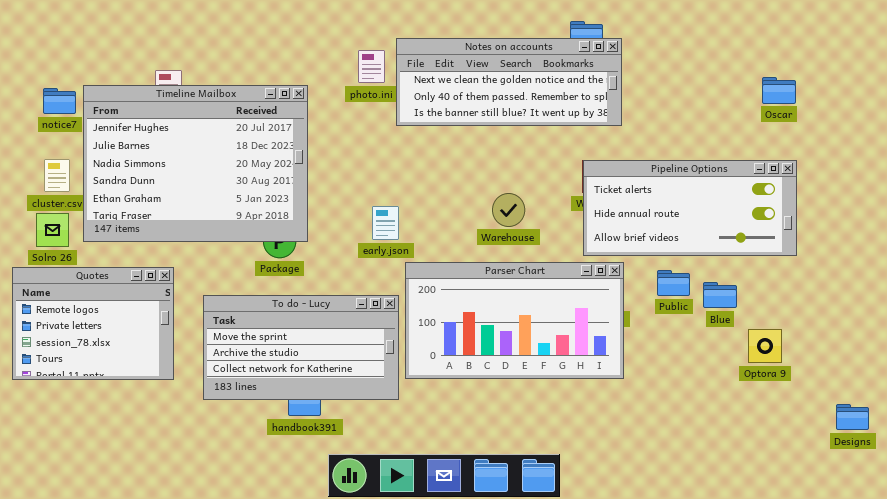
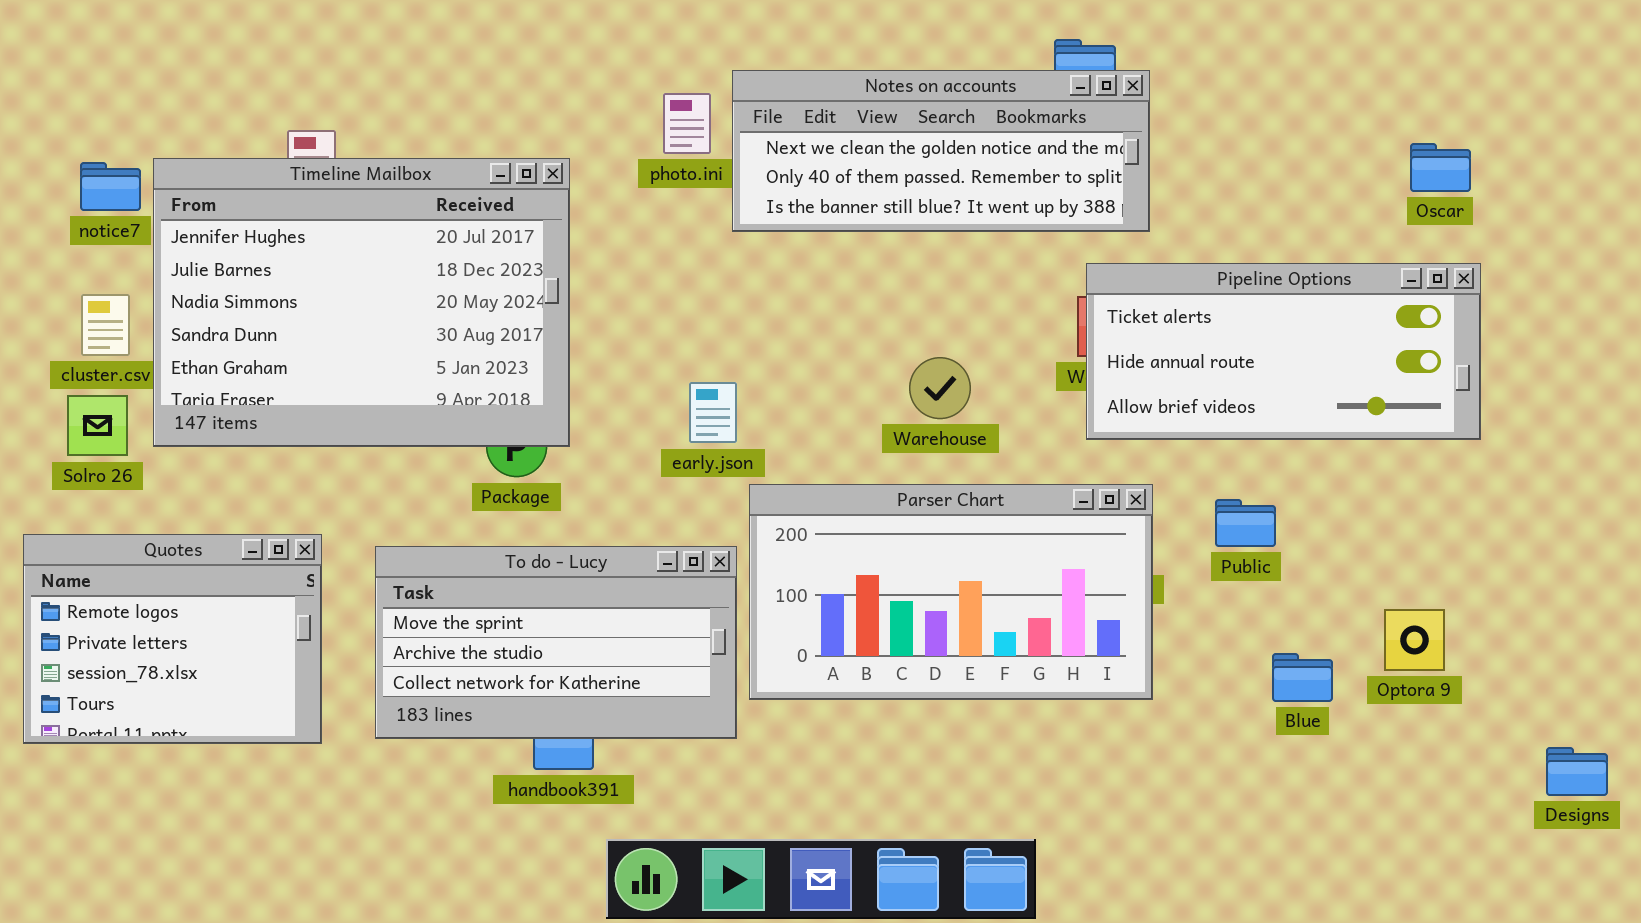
Pipeline Options: [583,160,797,256] -> [1086,263,1481,440], moved
Quotes: [12,267,174,380] -> [23,534,322,744], moved
Blue: [703,282,737,308] -> [1272,653,1333,702], moved

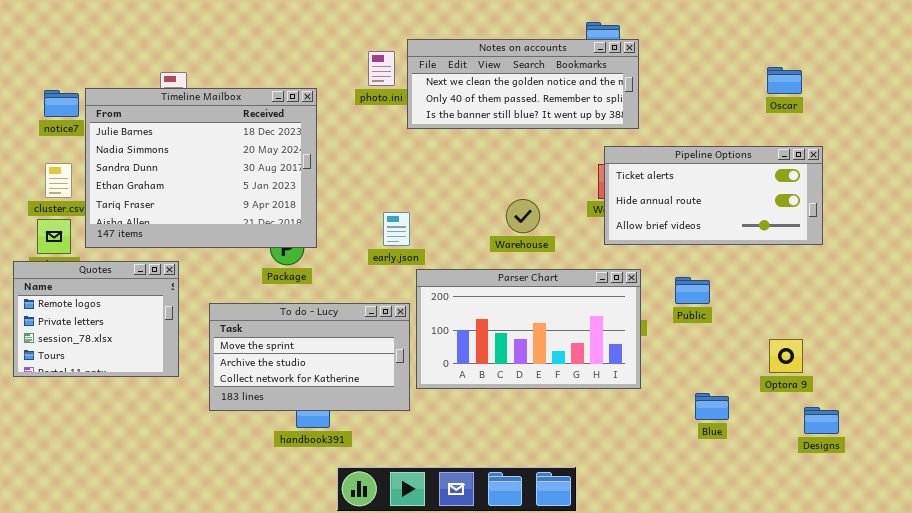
Oscar: [1410,143,1471,192] -> [767,67,802,94], moved
Timeline Mailbox: [153,158,570,447] -> [85,88,317,248], scrolled down 1 row
Quotes: [23,534,322,744] -> [13,261,179,377], moved
Blue: [1272,653,1333,702] -> [695,393,729,420], moved
Designs: [1546,747,1608,796] -> [804,407,839,434], moved

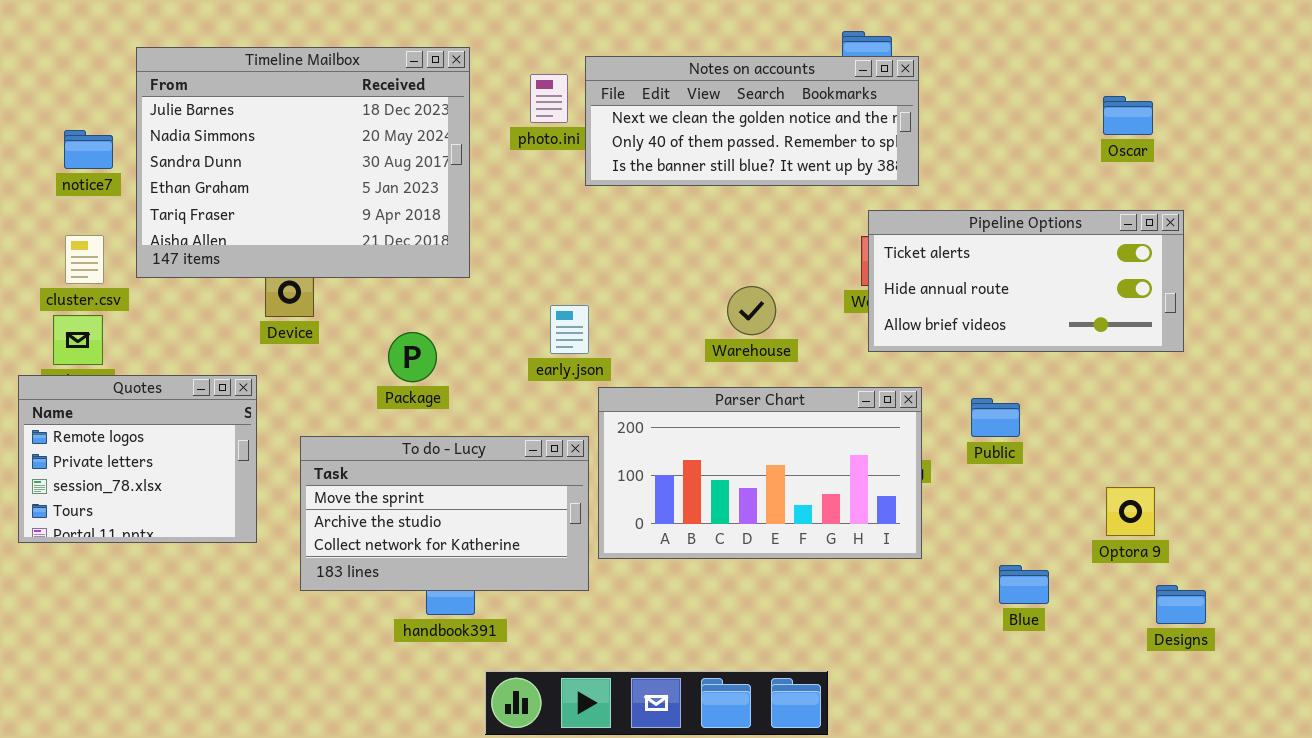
Timeline Mailbox: [85,88,317,248] -> [136,47,470,278], moved

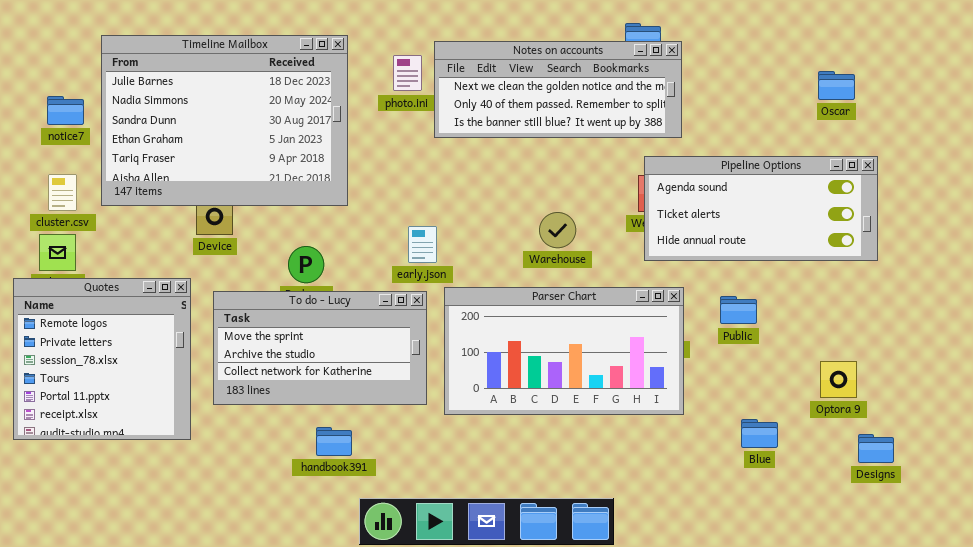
Pipeline Options: [868,210,1184,352] -> [644,156,878,261], scrolled up 1 row
Quotes: [18,375,257,543] -> [13,278,191,440], resized
To do - Lucy: [300,436,589,591] -> [213,291,427,405], moved

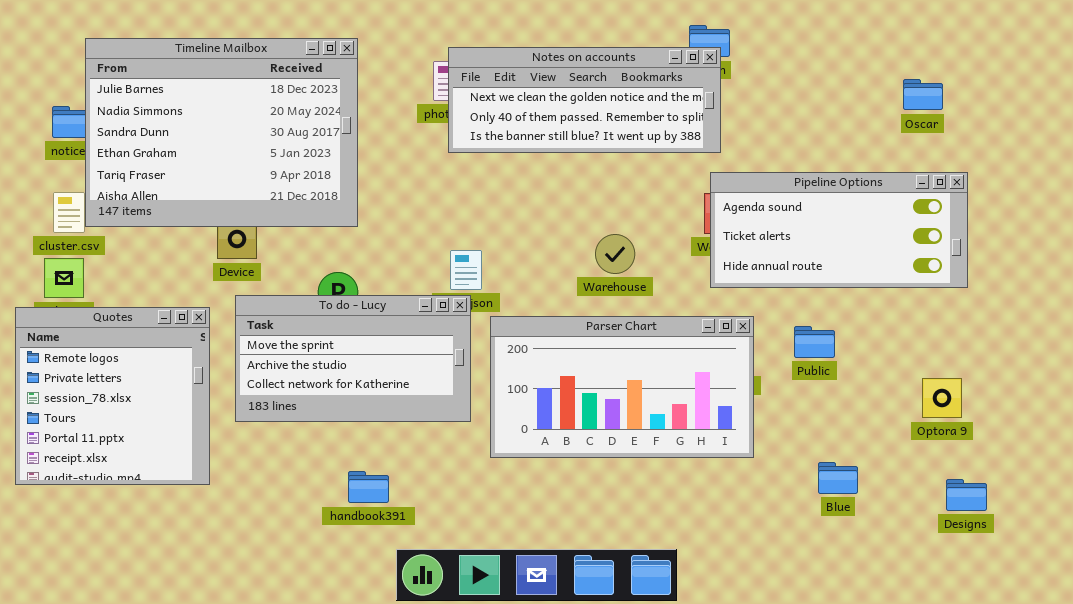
Timeline Mailbox: [101,35,348,206] -> [85,38,358,227], moved
Notes on accounts: [434,41,682,138] -> [448,47,721,153], moved
To do - Lucy: [213,291,427,405] -> [235,295,471,422], moved
Optora 9: [820,361,857,398] -> [922,378,962,418], moved

